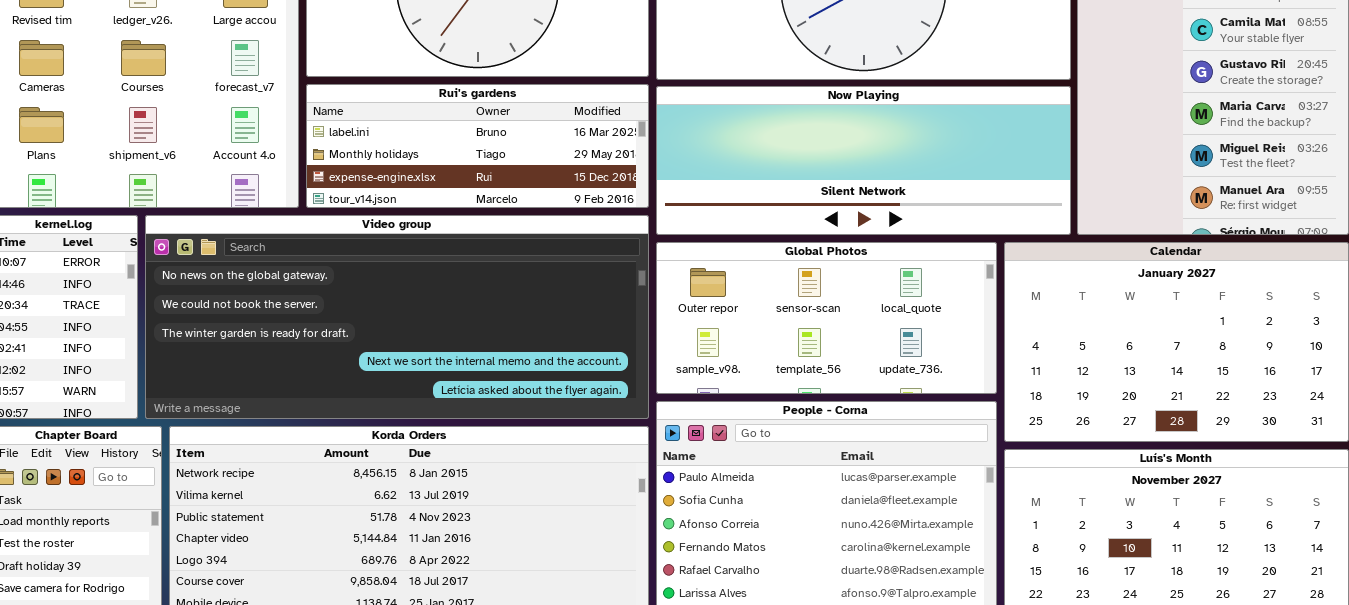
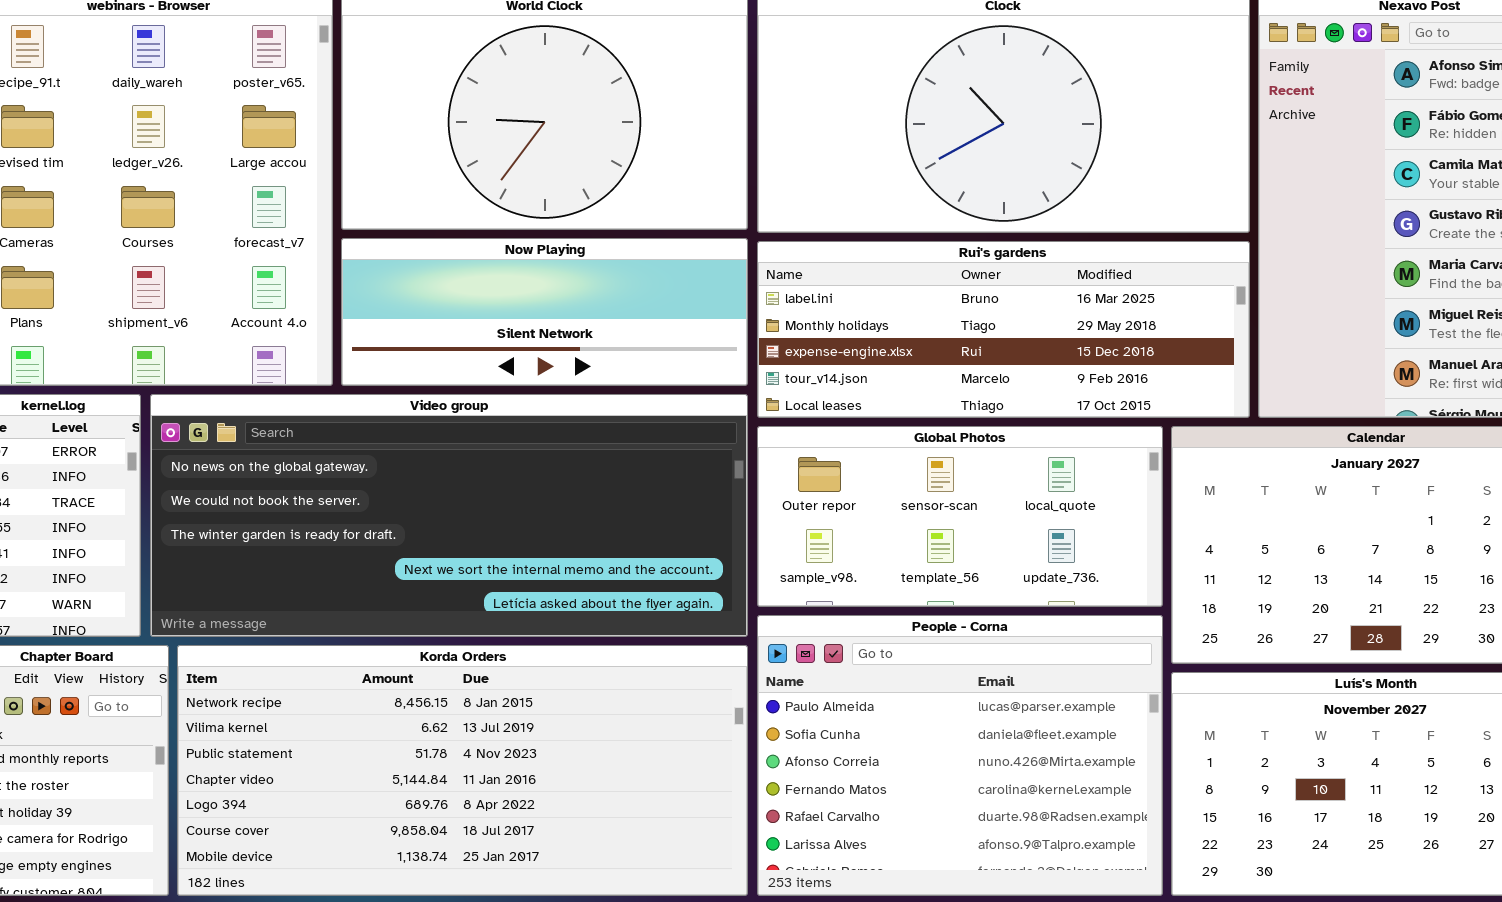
Rui's gardens: [306,84,649,208] -> [757,241,1250,418], moved, resized
Now Playing: [656,86,1071,235] -> [341,238,748,386], moved, resized

